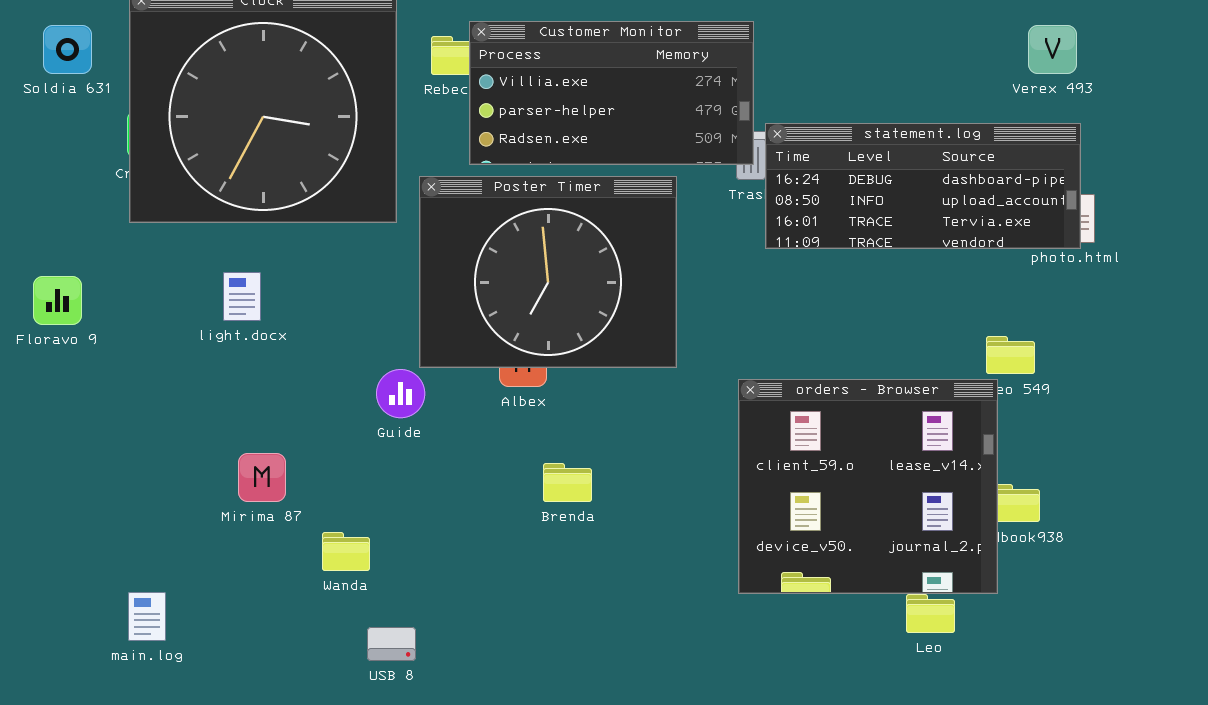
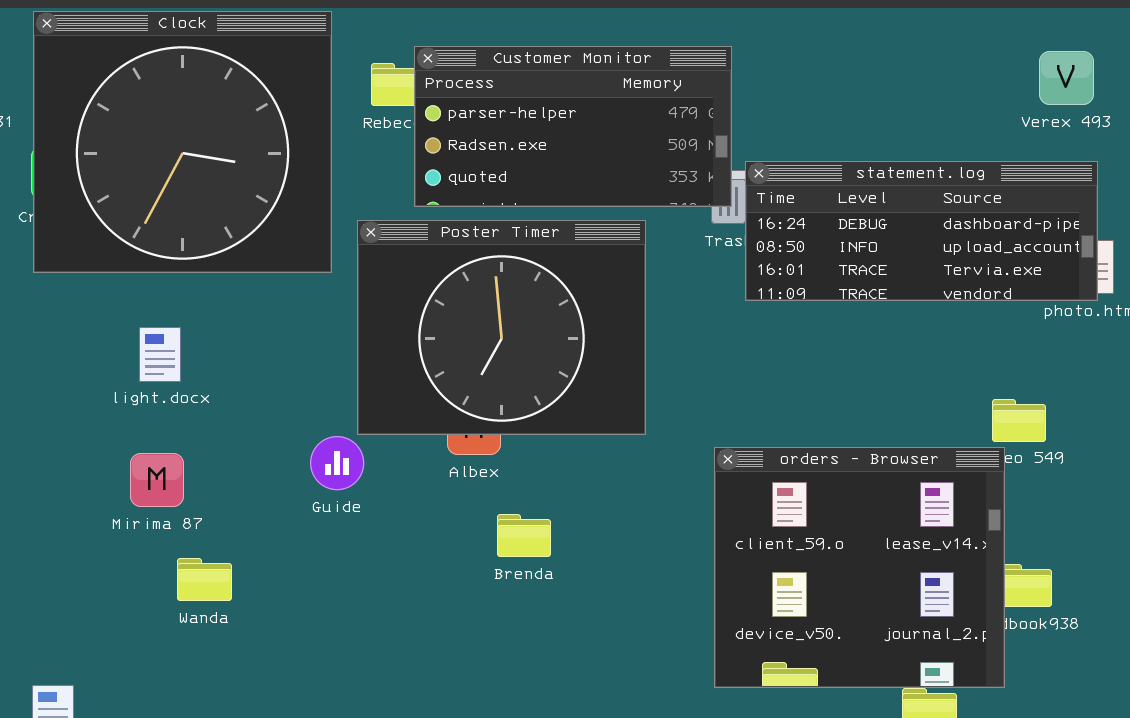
Customer Monitor: [469,21,754,165] -> [414,46,732,207], scrolled down 1 row
Mirima 87: [238,453,286,502] -> [130,453,184,507], moved
Brenda: [543,463,592,502] -> [497,514,551,557], moved
Wanda: [322,532,370,571] -> [177,558,232,601], moved

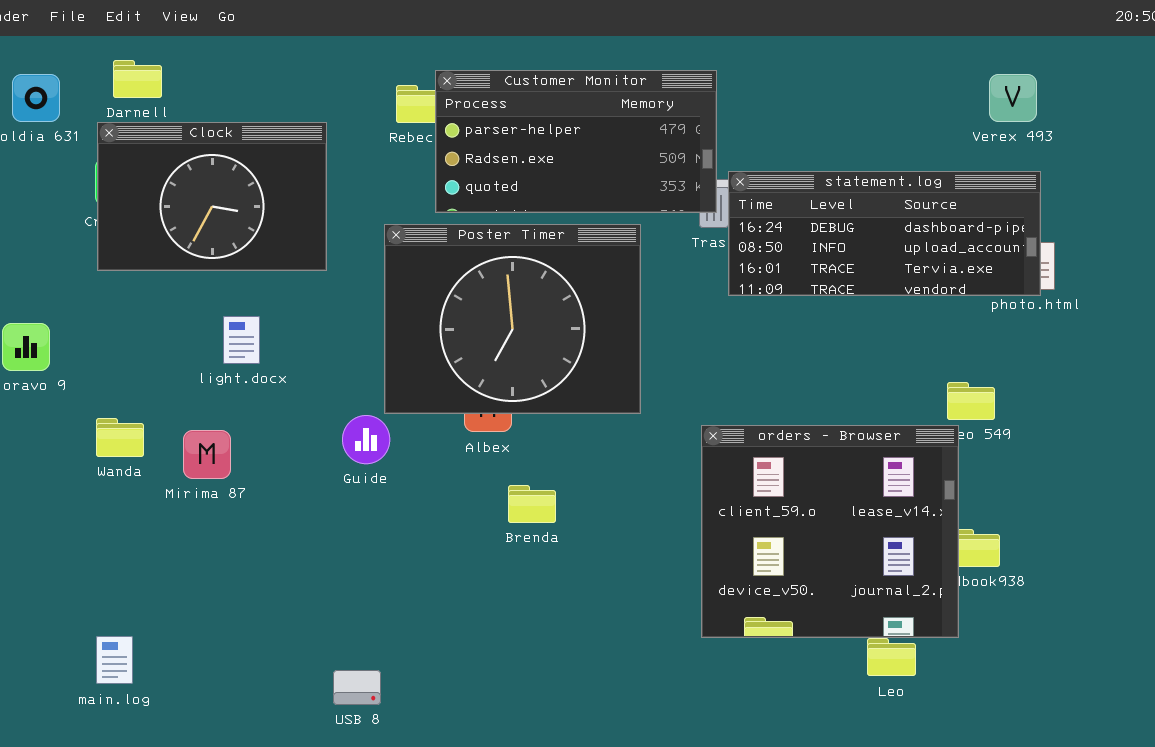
Clock: [33,11,332,273] -> [97,122,327,271], resized
light.docx: [139,327,181,382] -> [223,316,260,364], moved
Wanda: [177,558,232,601] -> [96,418,144,457], moved

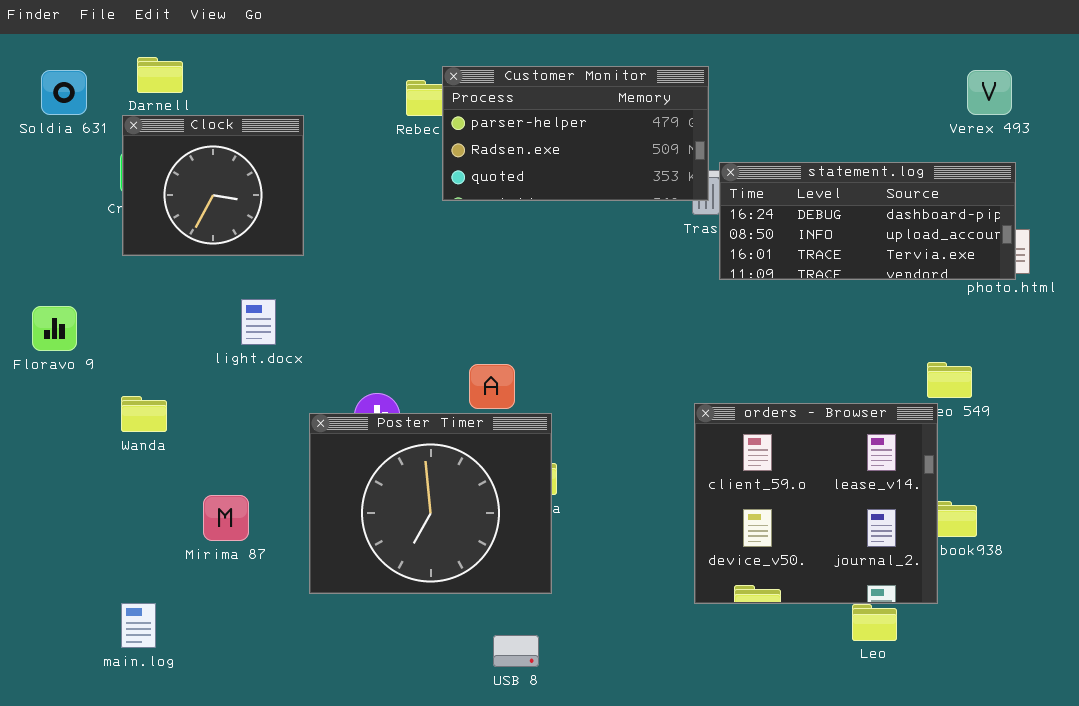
Clock: [97,122,327,271] -> [122,115,304,256], resized
Poster Timer: [384,224,641,414] -> [309,413,552,594], moved
Mirima 87: [183,430,231,479] -> [203,495,249,541], moved
USB 8: [333,670,381,705] -> [493,635,539,667], moved

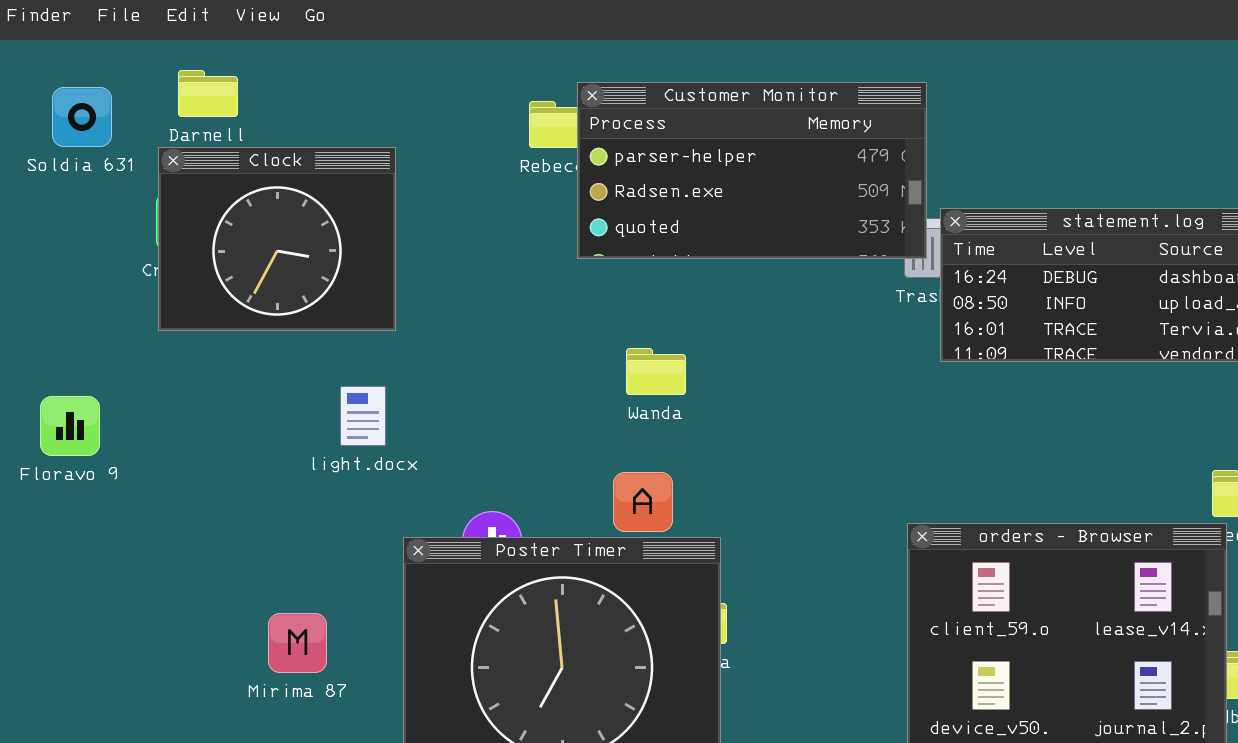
light.docx: [241,299,276,345] -> [340,386,386,446], moved
Wanda: [121,396,167,432] -> [626,348,686,395], moved
Mirima 87: [203,495,249,541] -> [268,613,327,673], moved

